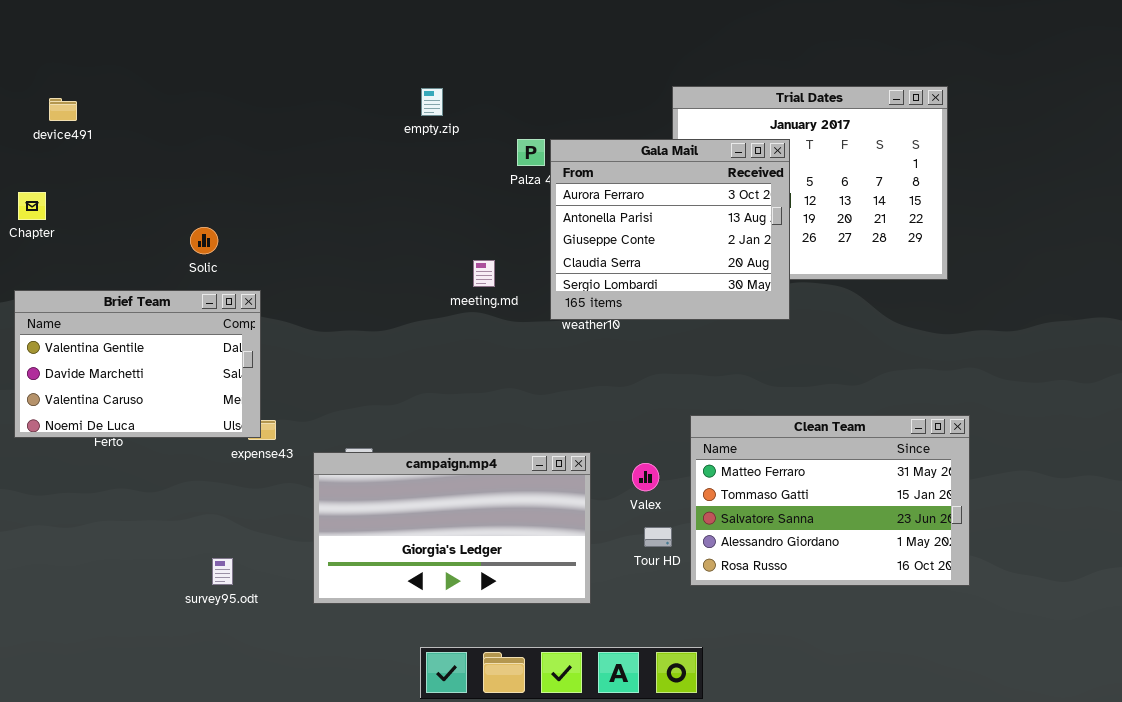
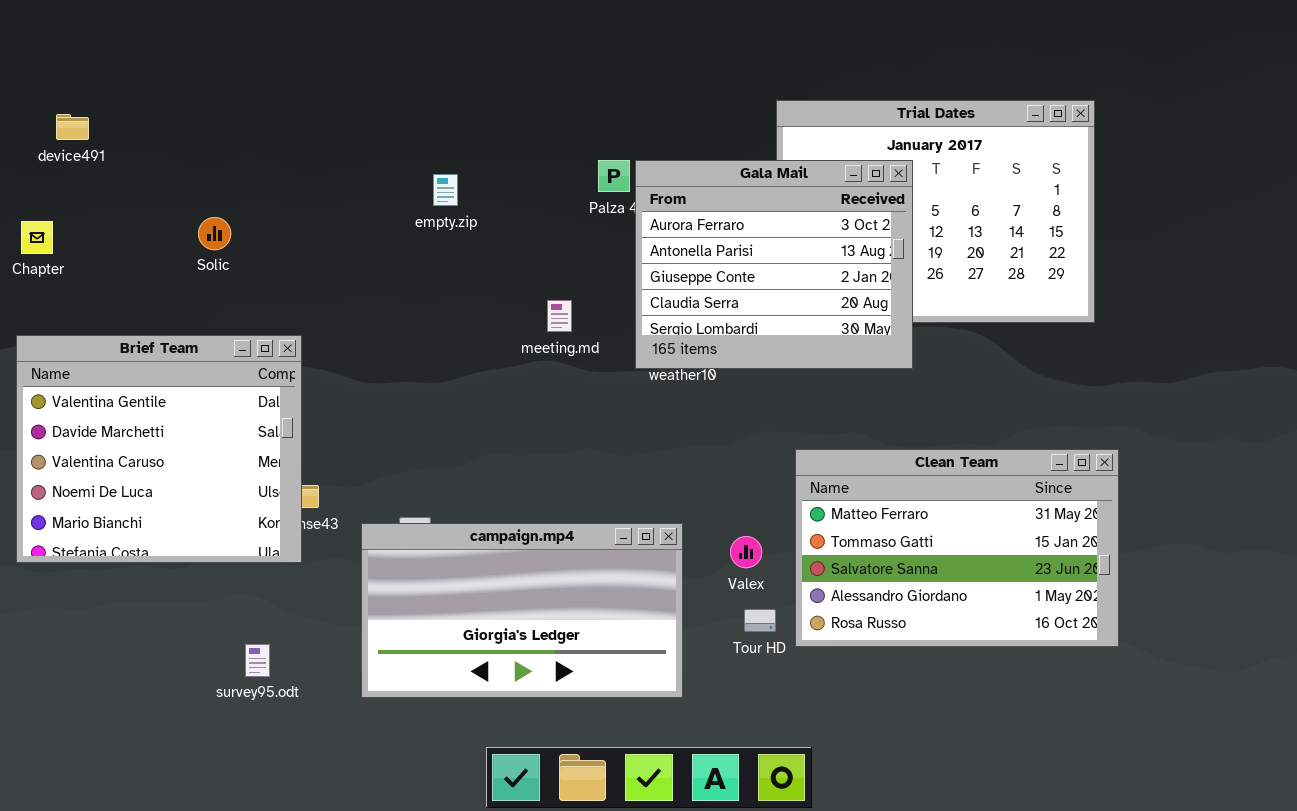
empty.zip: [421,88,443,116] -> [433,174,458,206], moved
Solic: [190,227,218,254] -> [198,217,231,250], moved
Brief Team: [14,290,261,438] -> [16,335,302,563], resized
Clean Team: [690,415,970,586] -> [795,449,1119,647], moved

